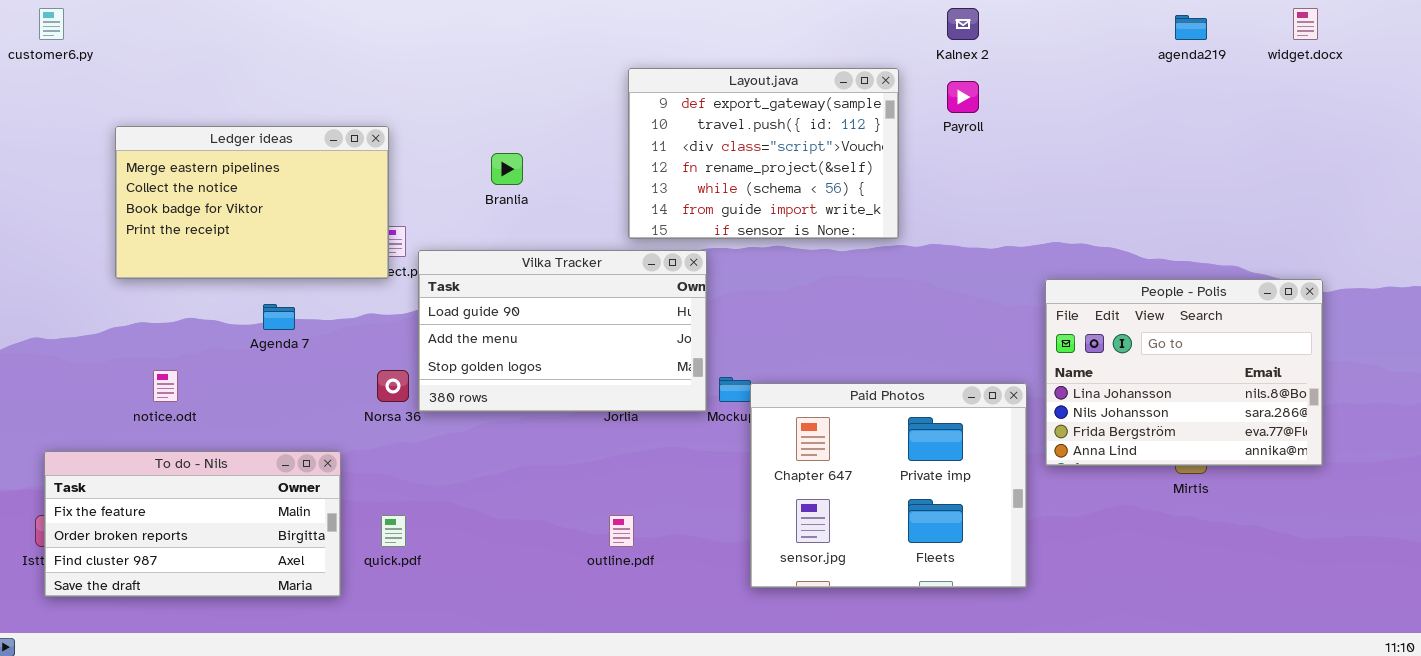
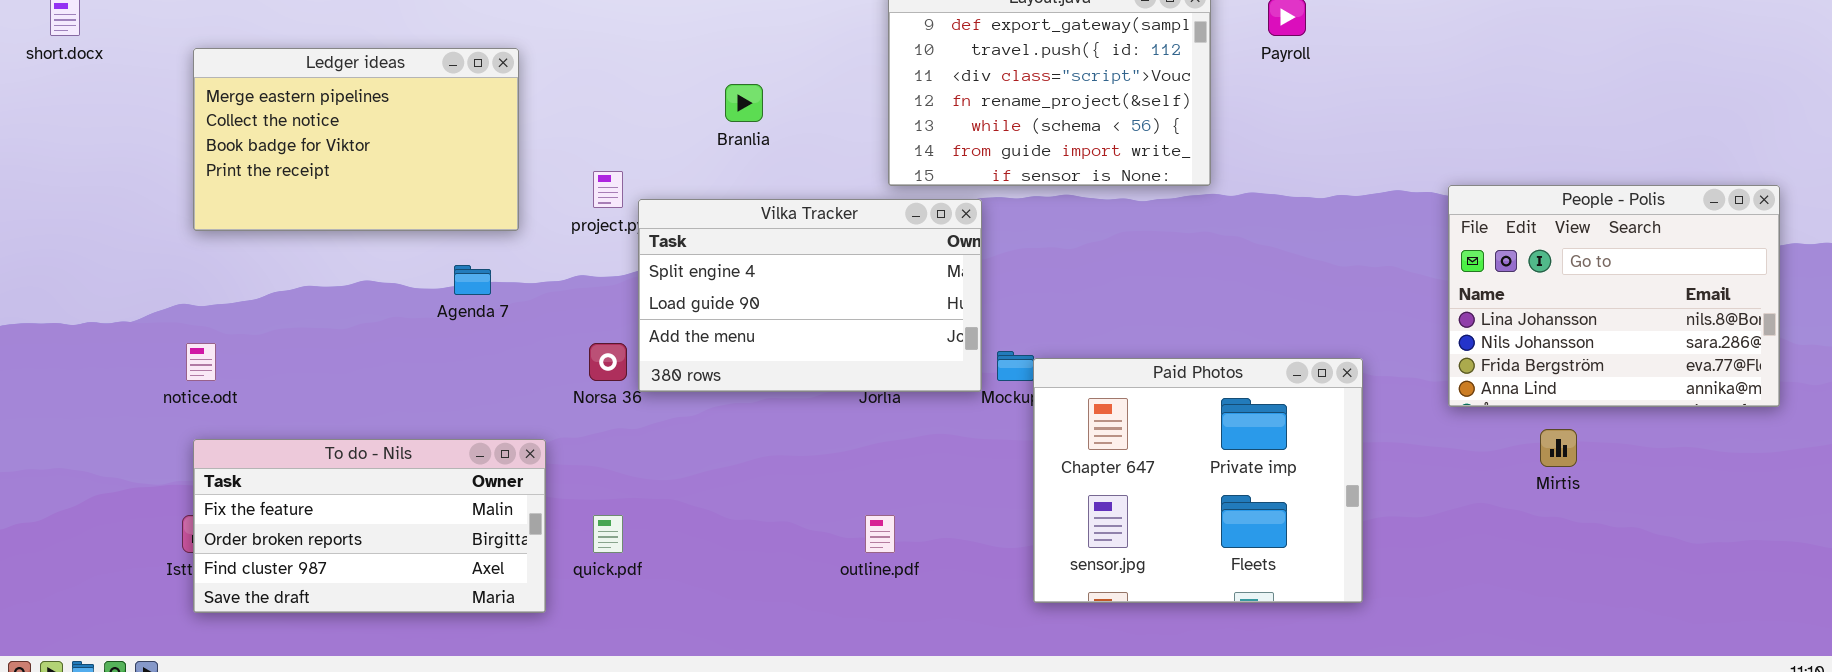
Ledger ideas: [115,126,389,279] -> [193,48,519,231], moved
Vilka Tracker: [418,250,707,412] -> [638,199,982,392], scrolled up 1 row
People - Polis: [1045,279,1323,466] -> [1448,185,1780,407], moved
notice.odt: [153,370,178,402] -> [186,343,216,381], moved

